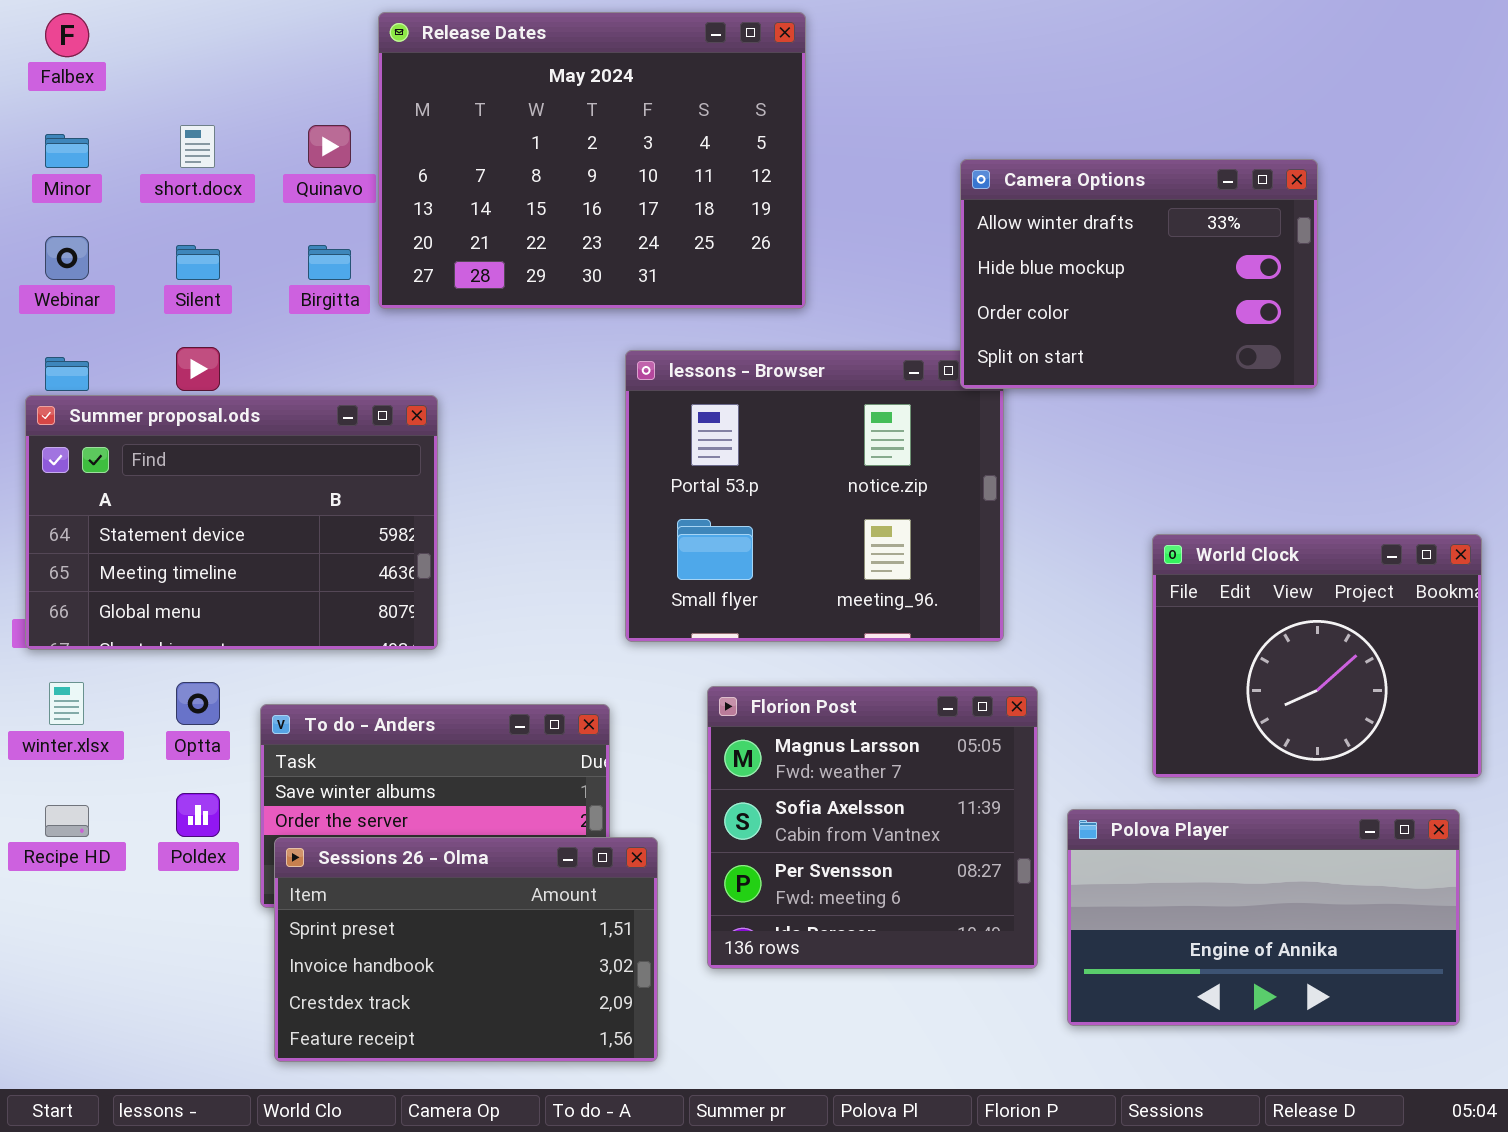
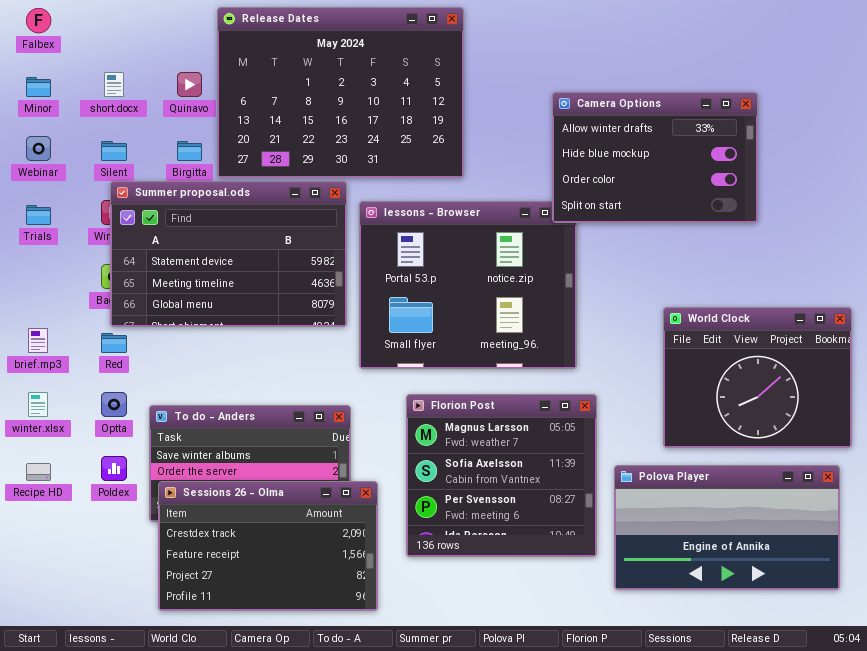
Summer proposal.ods: [25,395,438,650] -> [110,181,347,327], moved
Sessions 26 - Olma: [274,837,658,1062] -> [158,481,378,611], scrolled down 2 rows

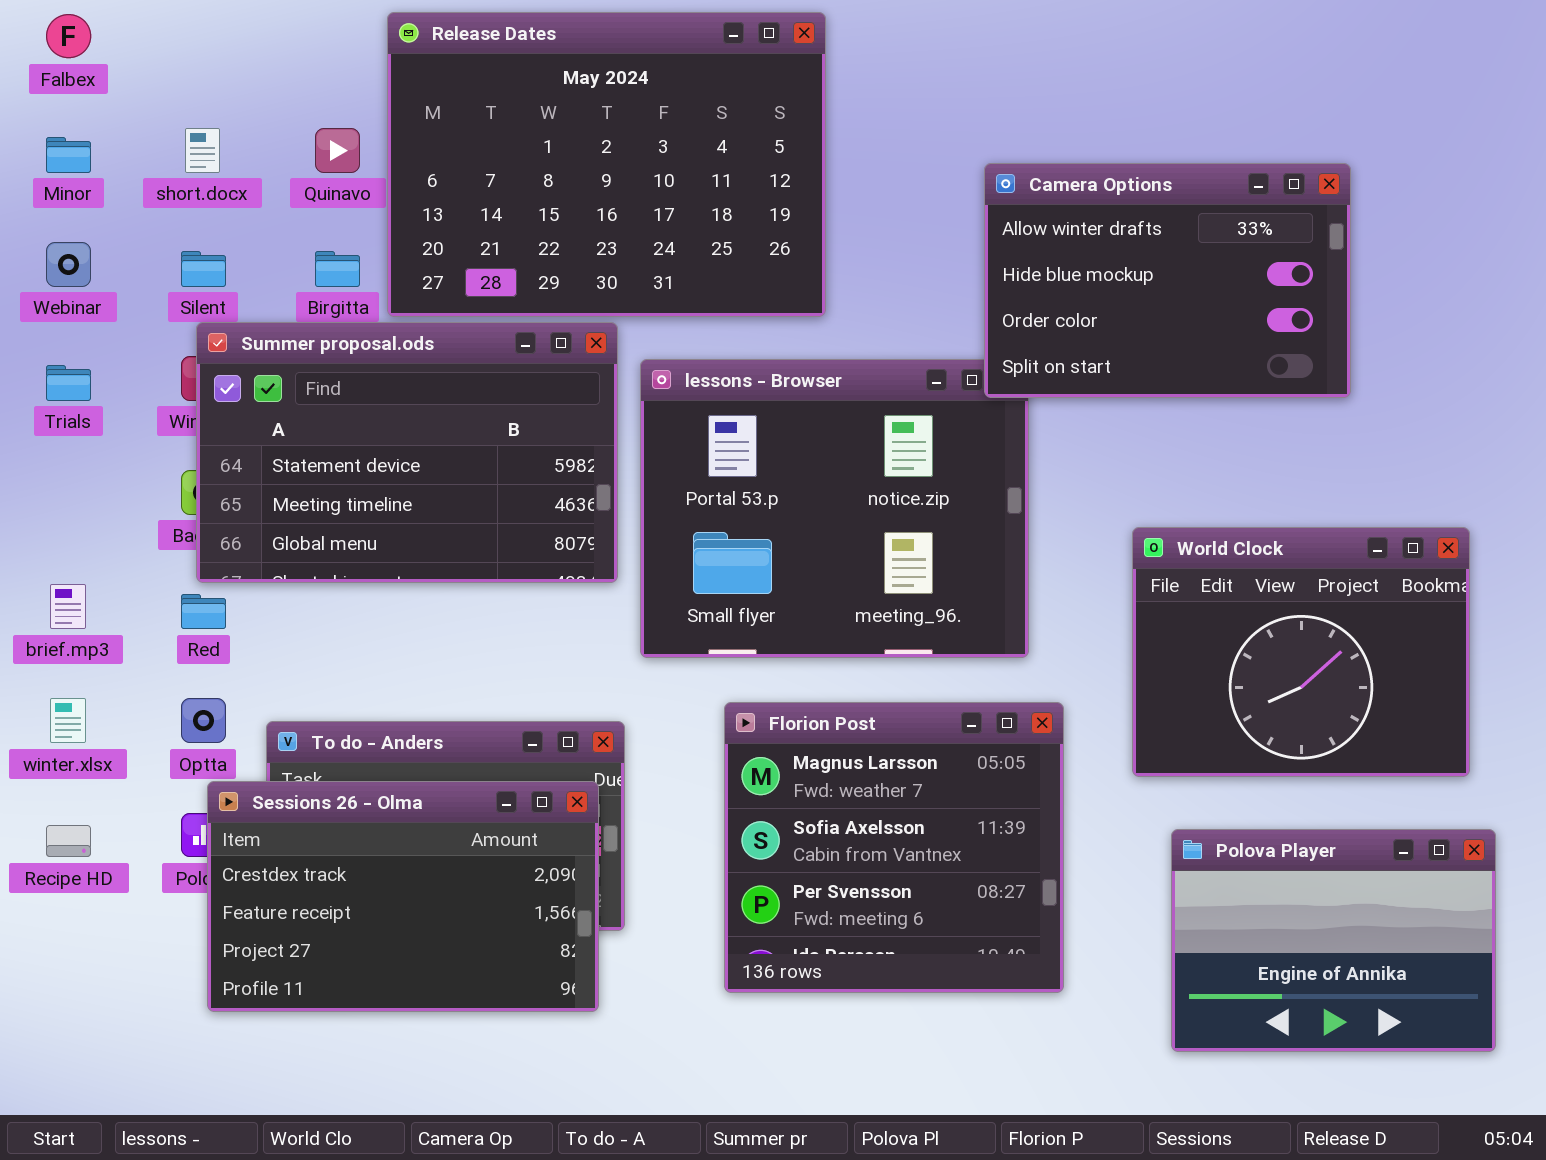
World Clock: [663,307,852,448] -> [1132,527,1470,777], moved
Polova Player: [614,465,840,590] -> [1171,829,1496,1052], resized
Sessions 26 - Olma: [158,481,378,611] -> [207,781,599,1012], moved

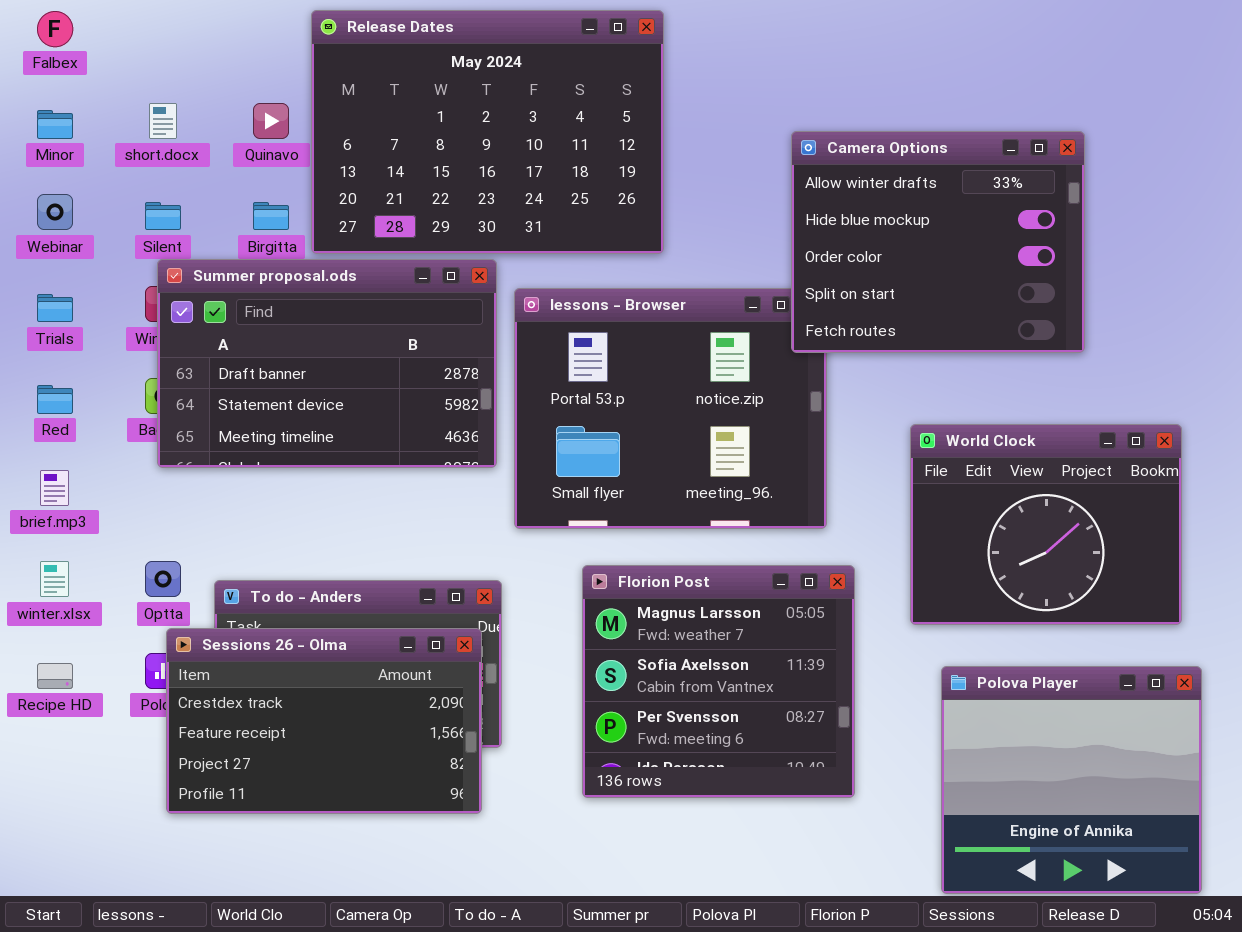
Camera Options: [984,163,1351,398] -> [791,131,1085,353], resized
Summer proposal.ods: [196,322,618,583] -> [157,259,497,468], scrolled up 1 row
Red: [181,594,226,629] -> [37,385,73,414], moved
Polova Player: [1171,829,1496,1052] -> [941,666,1202,894], resized

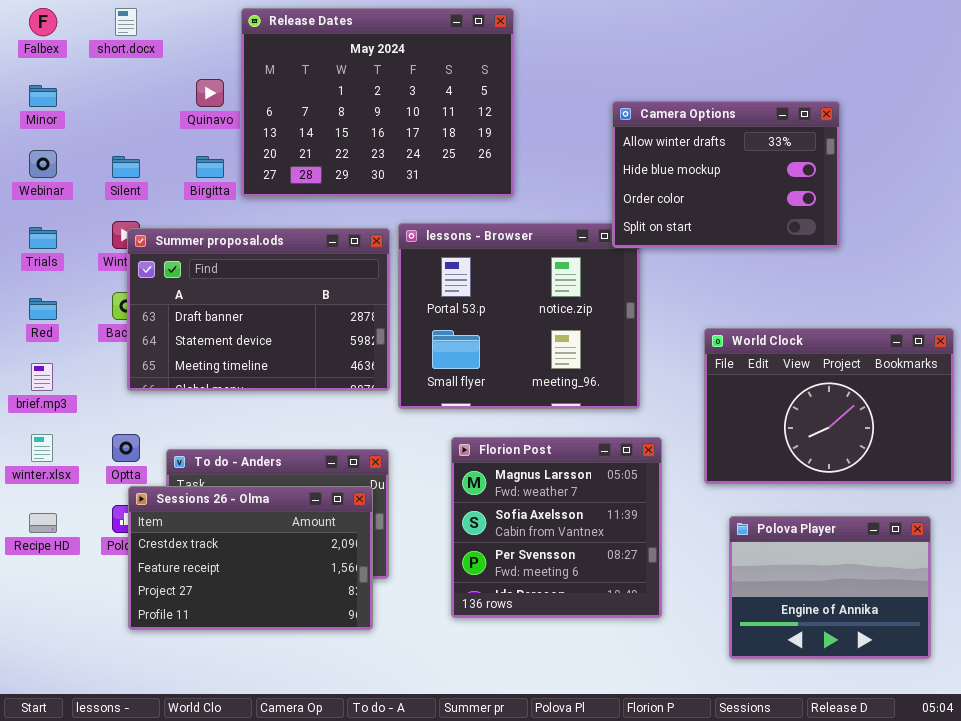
short.docx: [149,103,177,139] -> [115,8,137,36], moved
Camera Options: [791,131,1085,353] -> [612,101,840,248], resized
Summer proposal.ods: [157,259,497,468] -> [127,228,390,391], moved
World Clock: [910,424,1182,625] -> [704,328,954,484], resized
Polova Player: [941,666,1202,894] -> [729,516,931,659], resized

